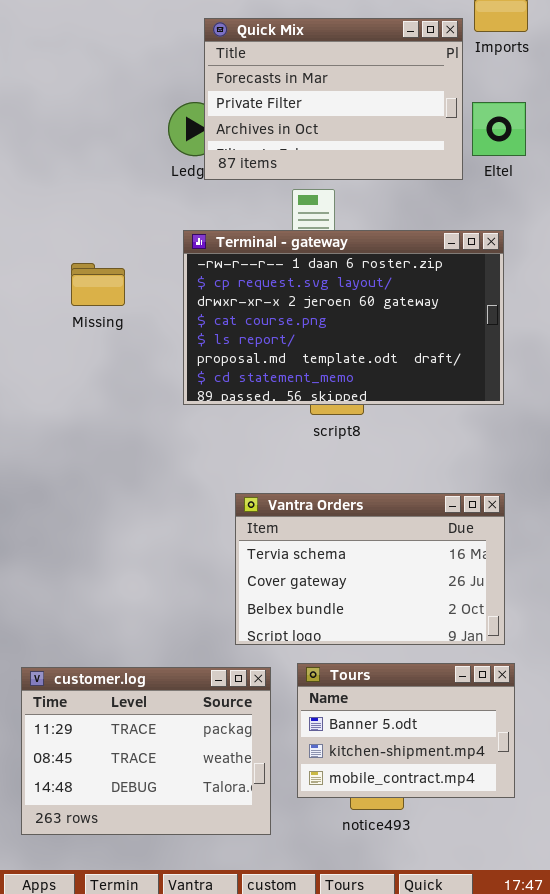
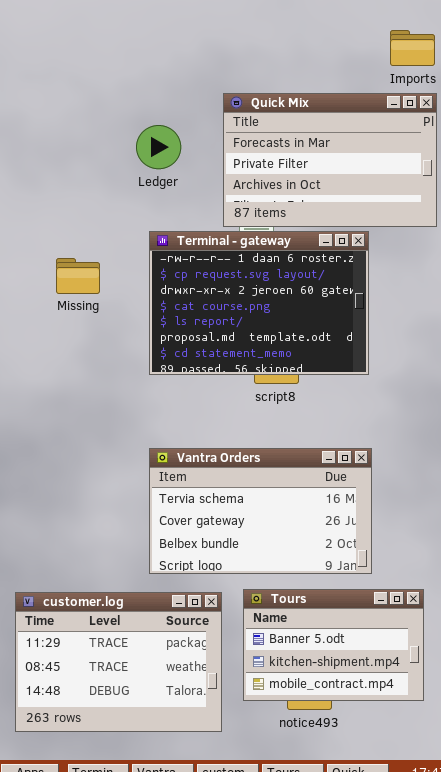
Quick Mix: [204,18,463,180] -> [223,93,437,227], moved
Terminal - gateway: [183,230,504,405] -> [149,231,369,375], resized
Vantra Orders: [235,493,505,645] -> [149,448,372,574], moved

